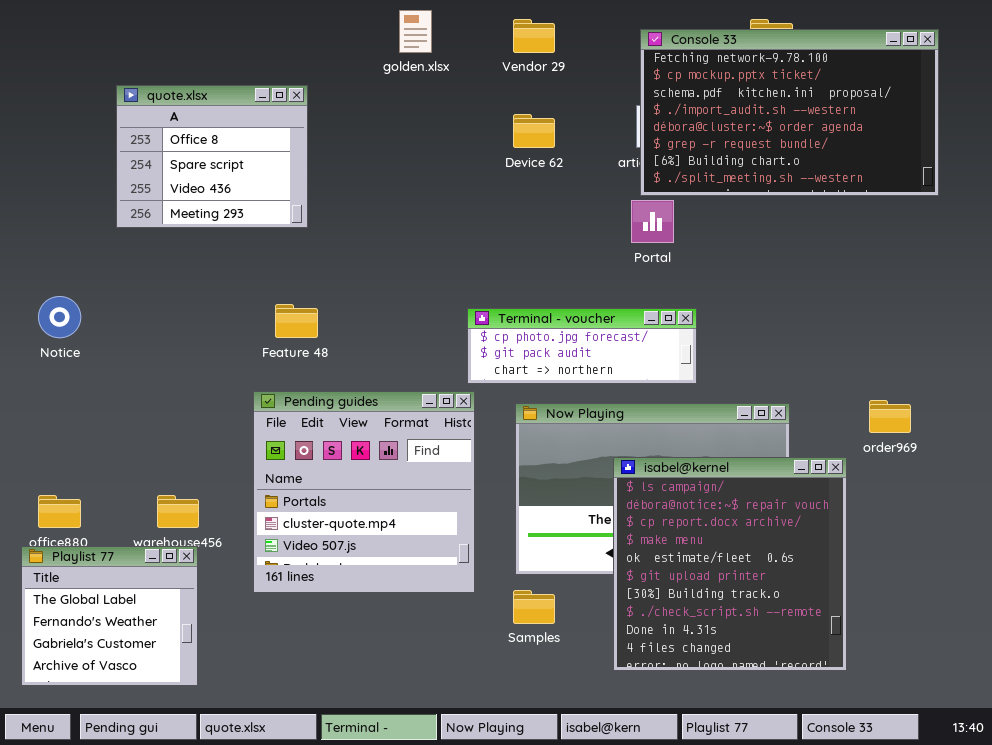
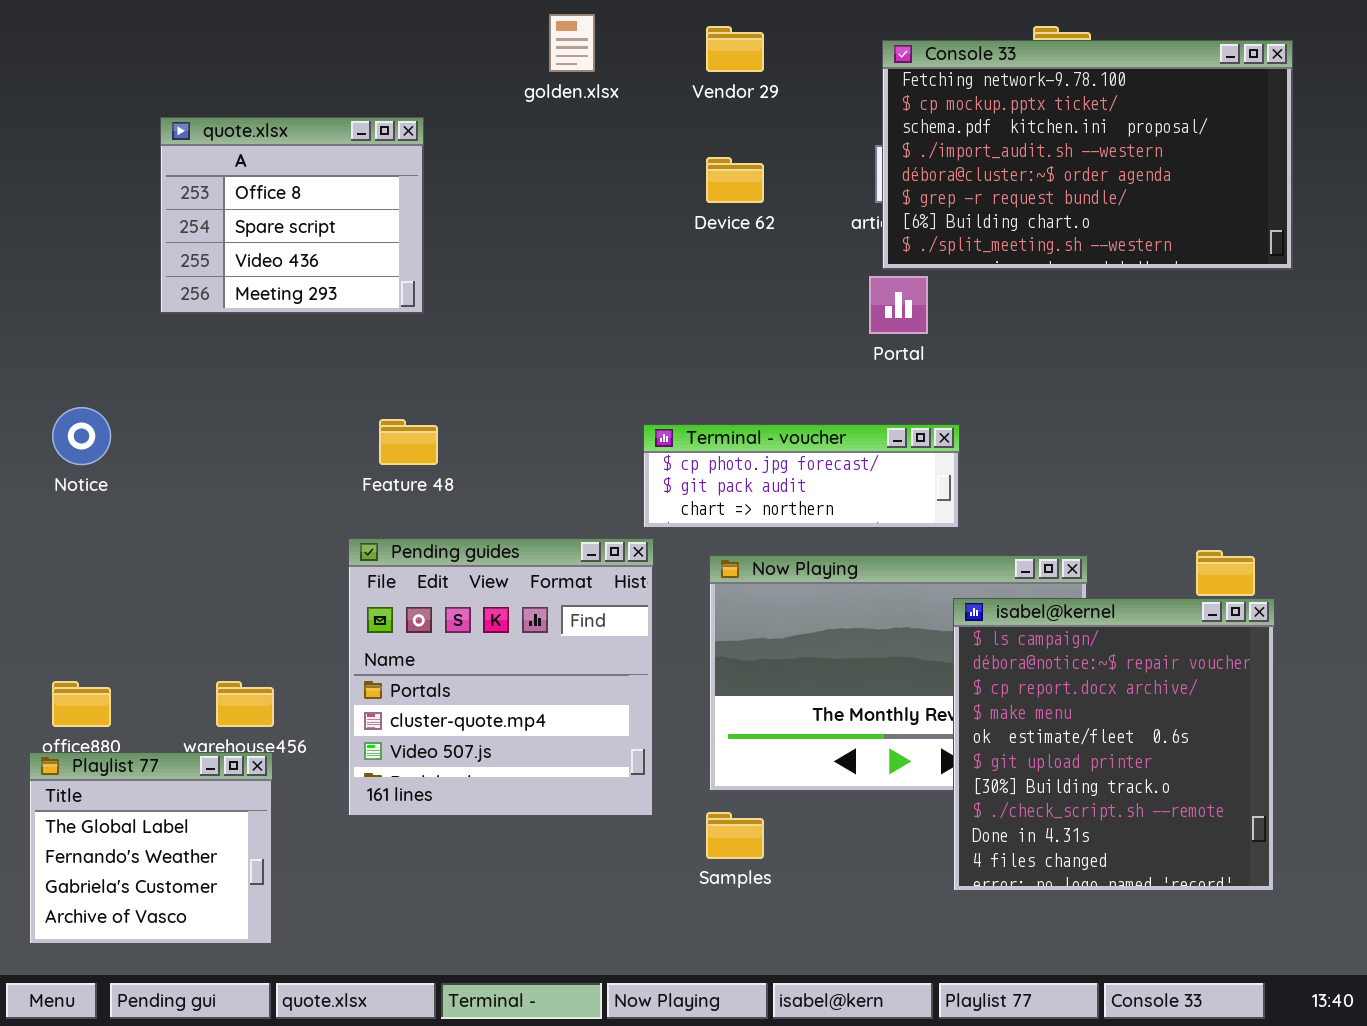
isabel@kernel: [613,457,847,671] -> [953,598,1275,892], moved

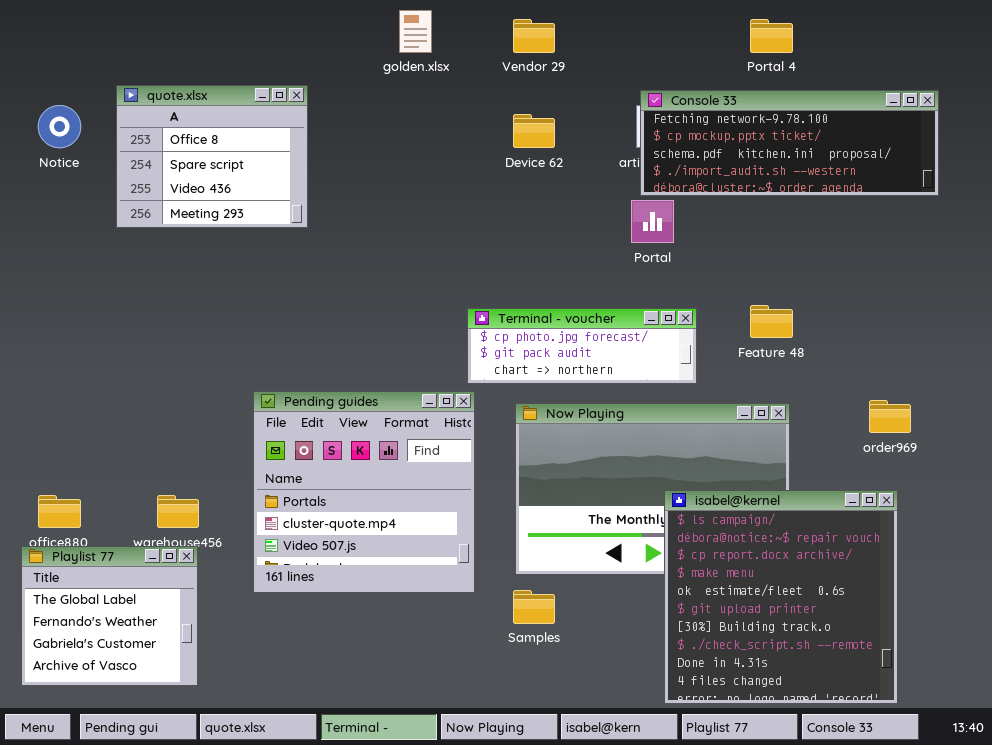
Console 33: [882,40,1293,270] -> [640,90,939,196], resized
Notice: [52,407,111,465] -> [38,105,81,148], moved
Feature 48: [379,419,438,465] -> [750,305,793,338], moved
isabel@kernel: [953,598,1275,892] -> [664,490,898,704], moved

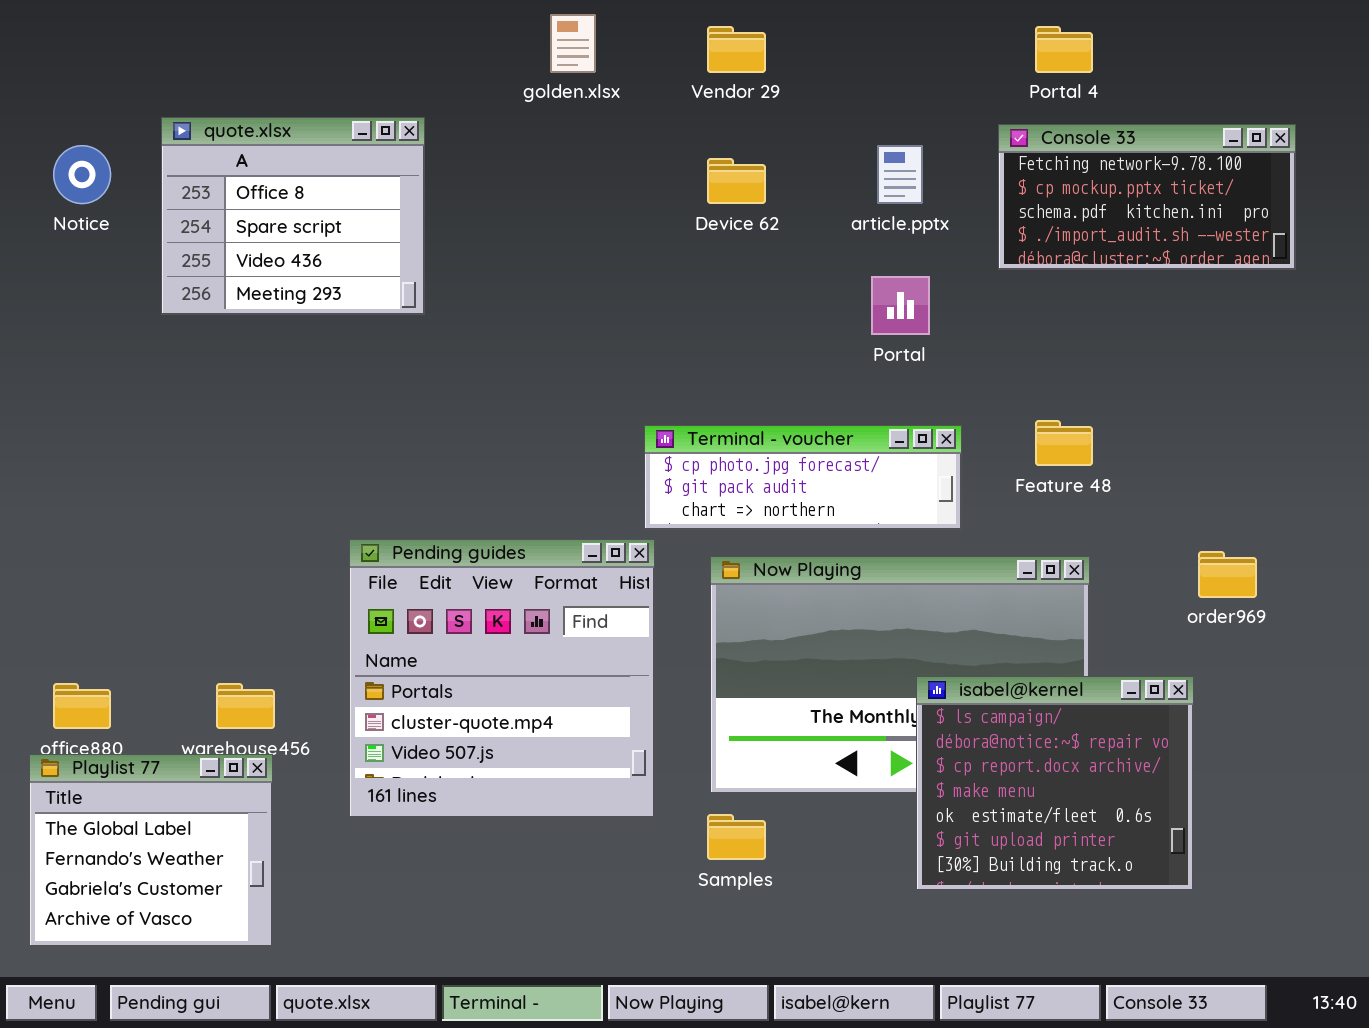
Console 33: [640,90,939,196] -> [998,124,1296,270], resized
isabel@kernel: [664,490,898,704] -> [916,676,1194,891], resized

